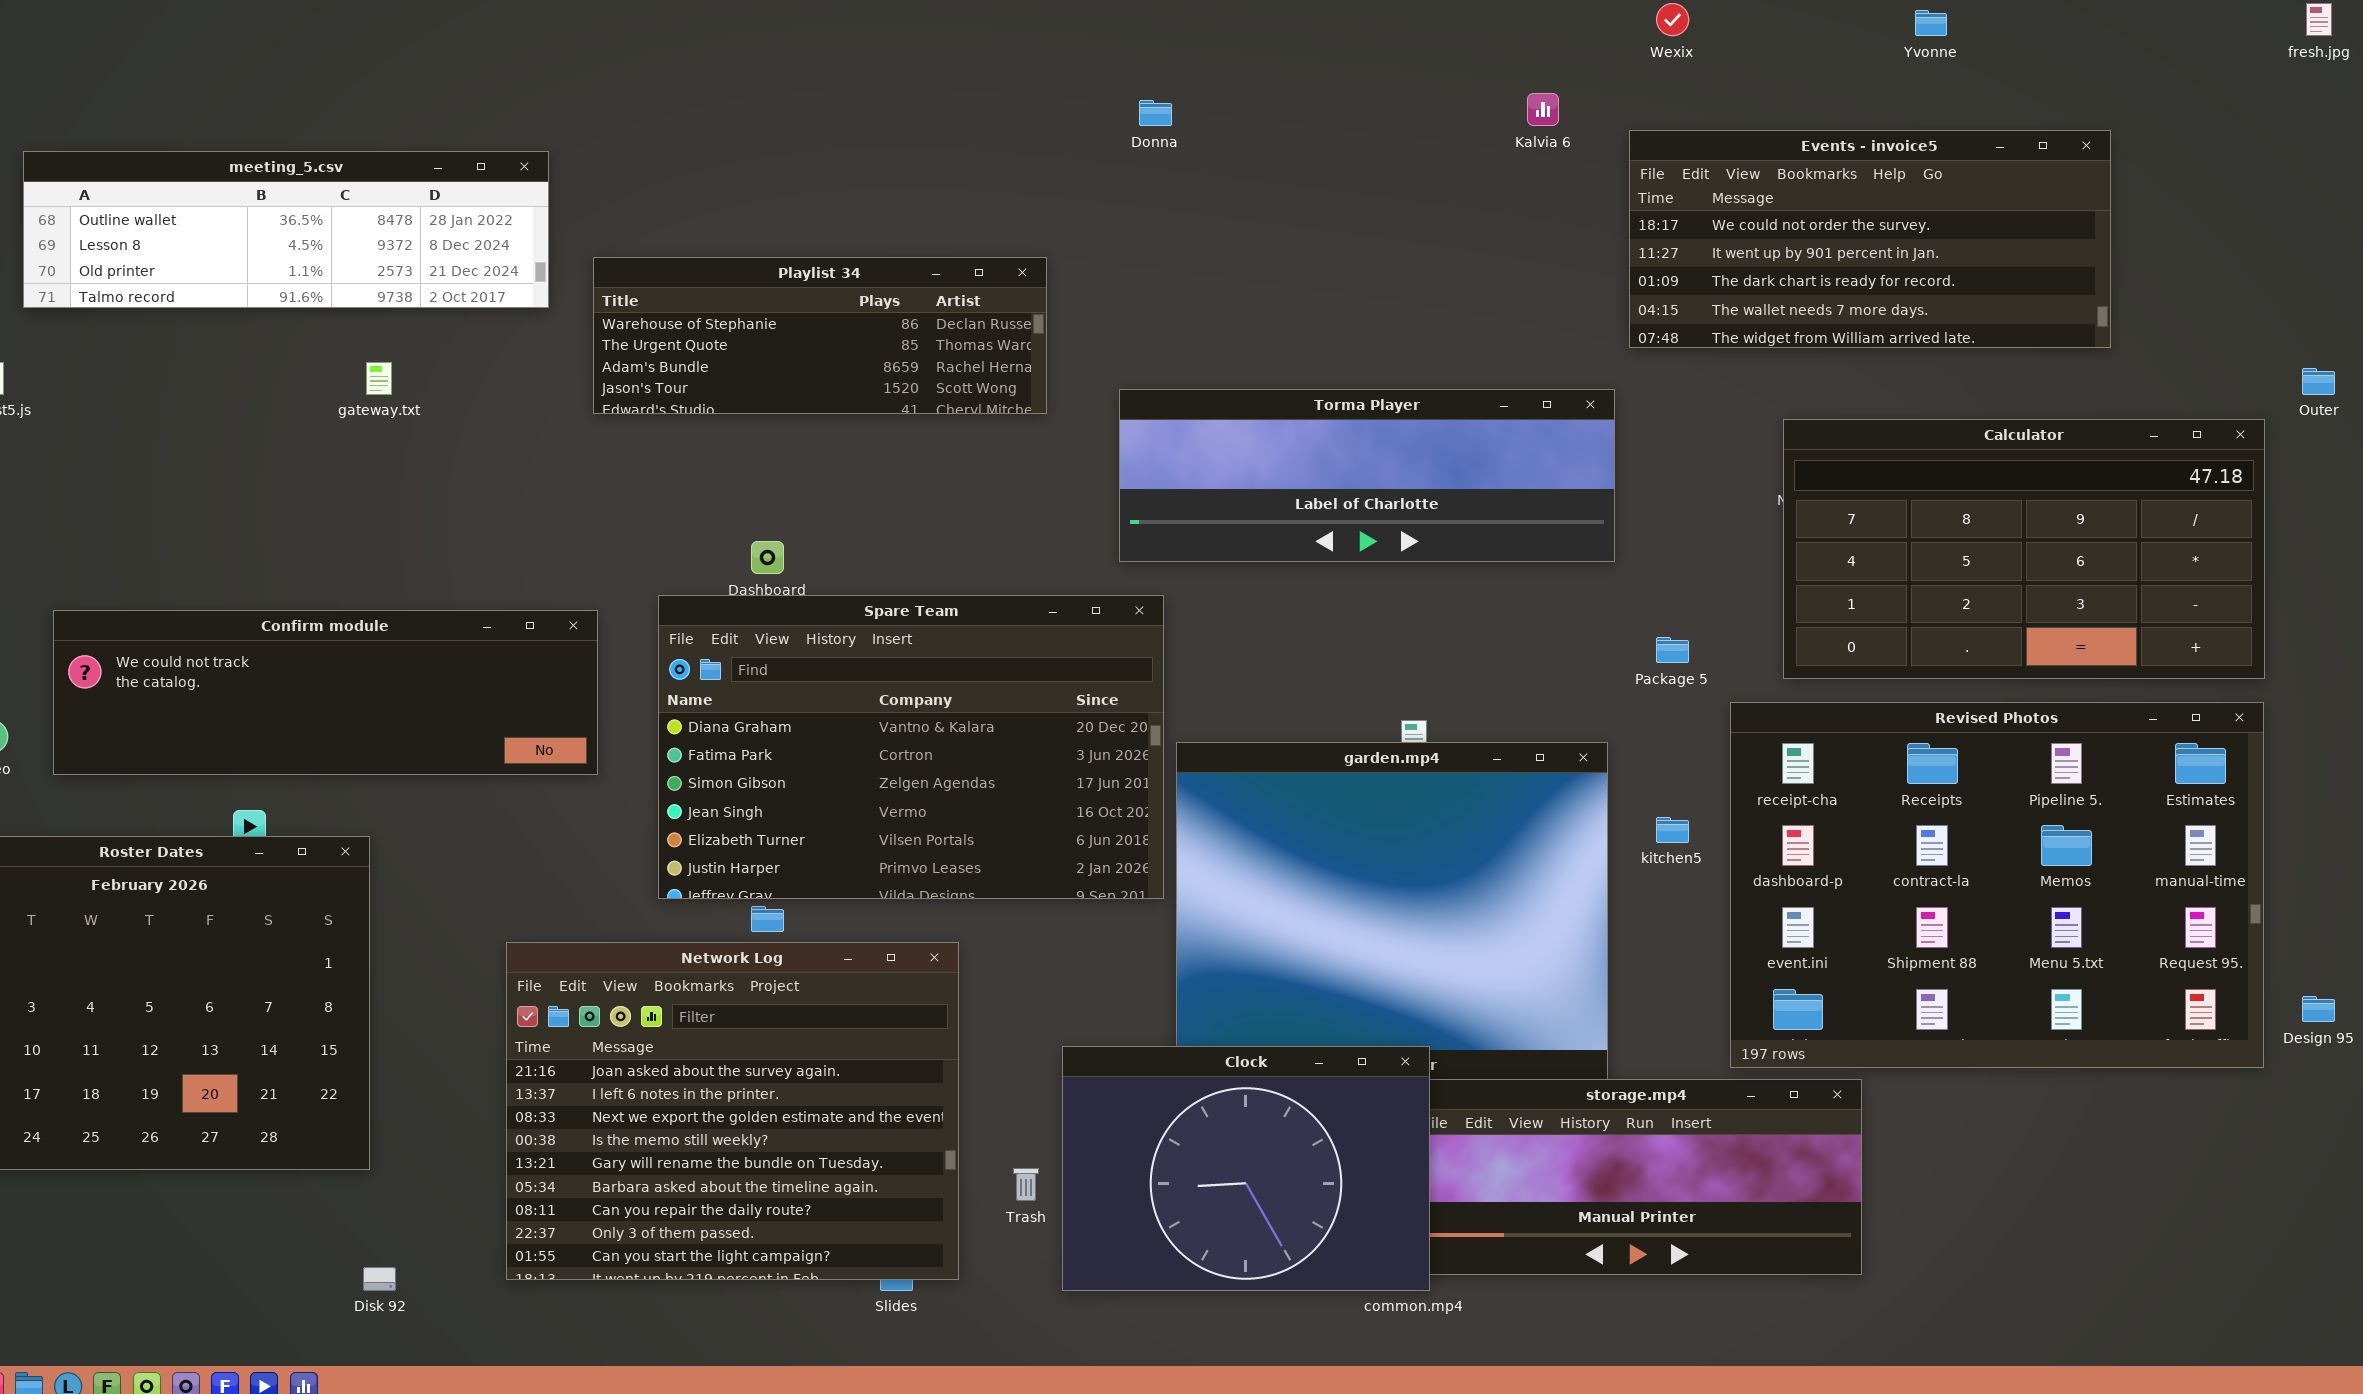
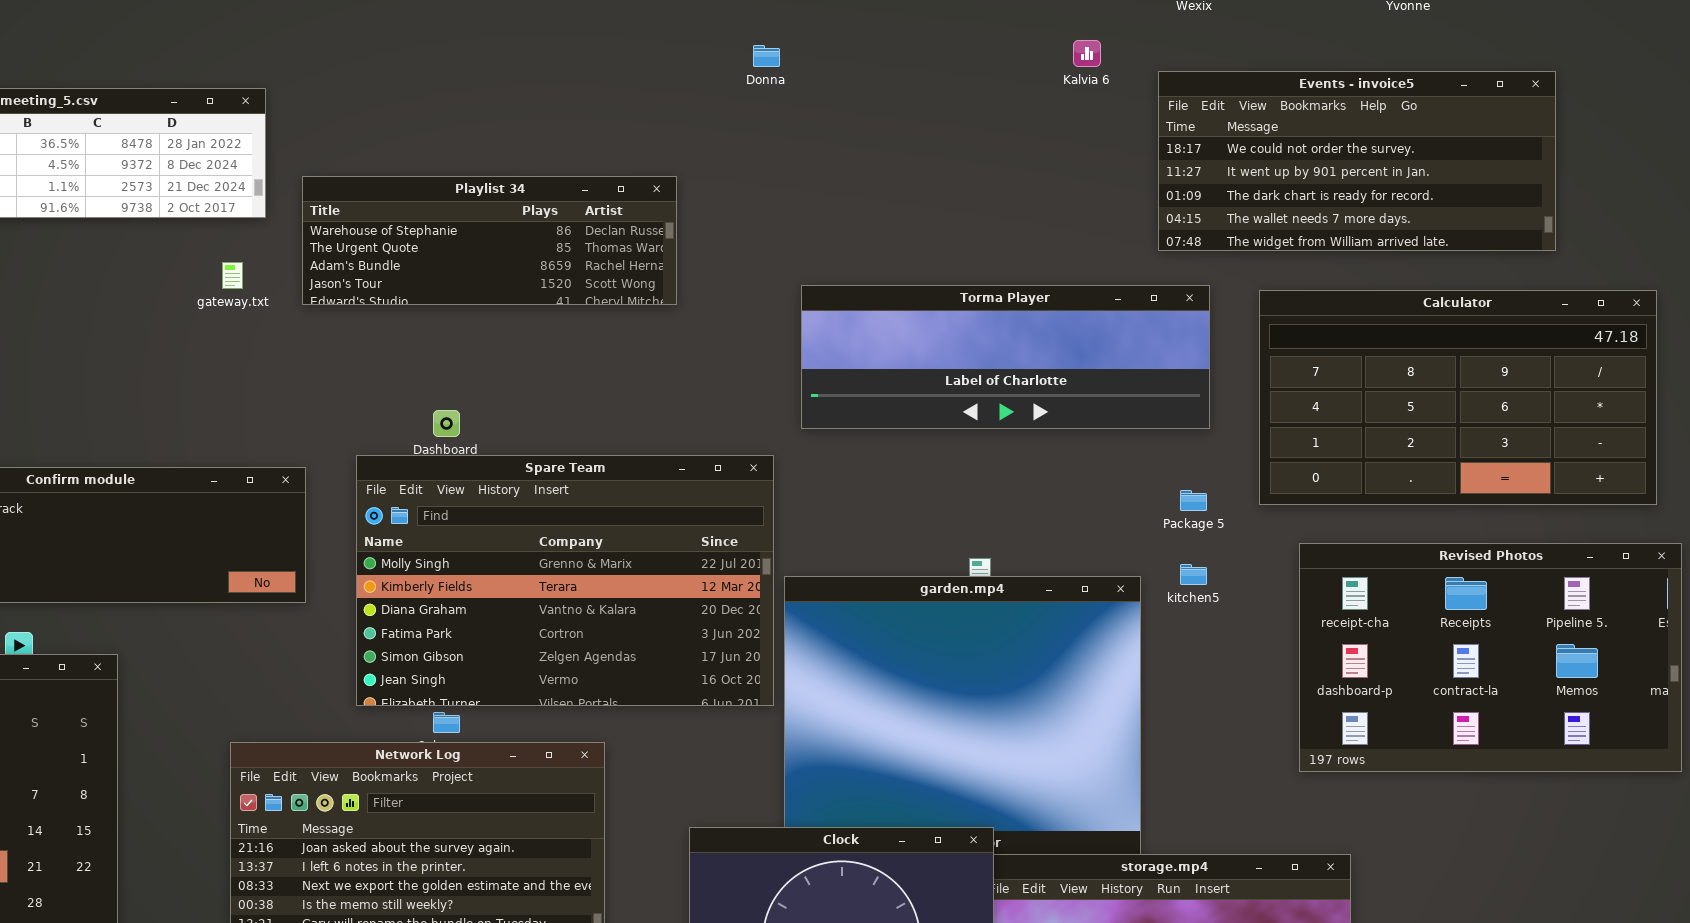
gateway.txt: [366,362,392,395] -> [222,262,243,289], moved
Torma Player: [1119,389,1615,562] -> [801,285,1210,429], moved
Calculator: [1783,419,2265,679] -> [1259,290,1657,505], moved
Spare Team: [658,595,1164,899] -> [356,455,774,706], scrolled up 2 rows
Revised Photos: [1730,702,2264,1068] -> [1299,543,1682,772], resized
kitchen5: [1656,817,1689,843] -> [1180,564,1207,585], moved

